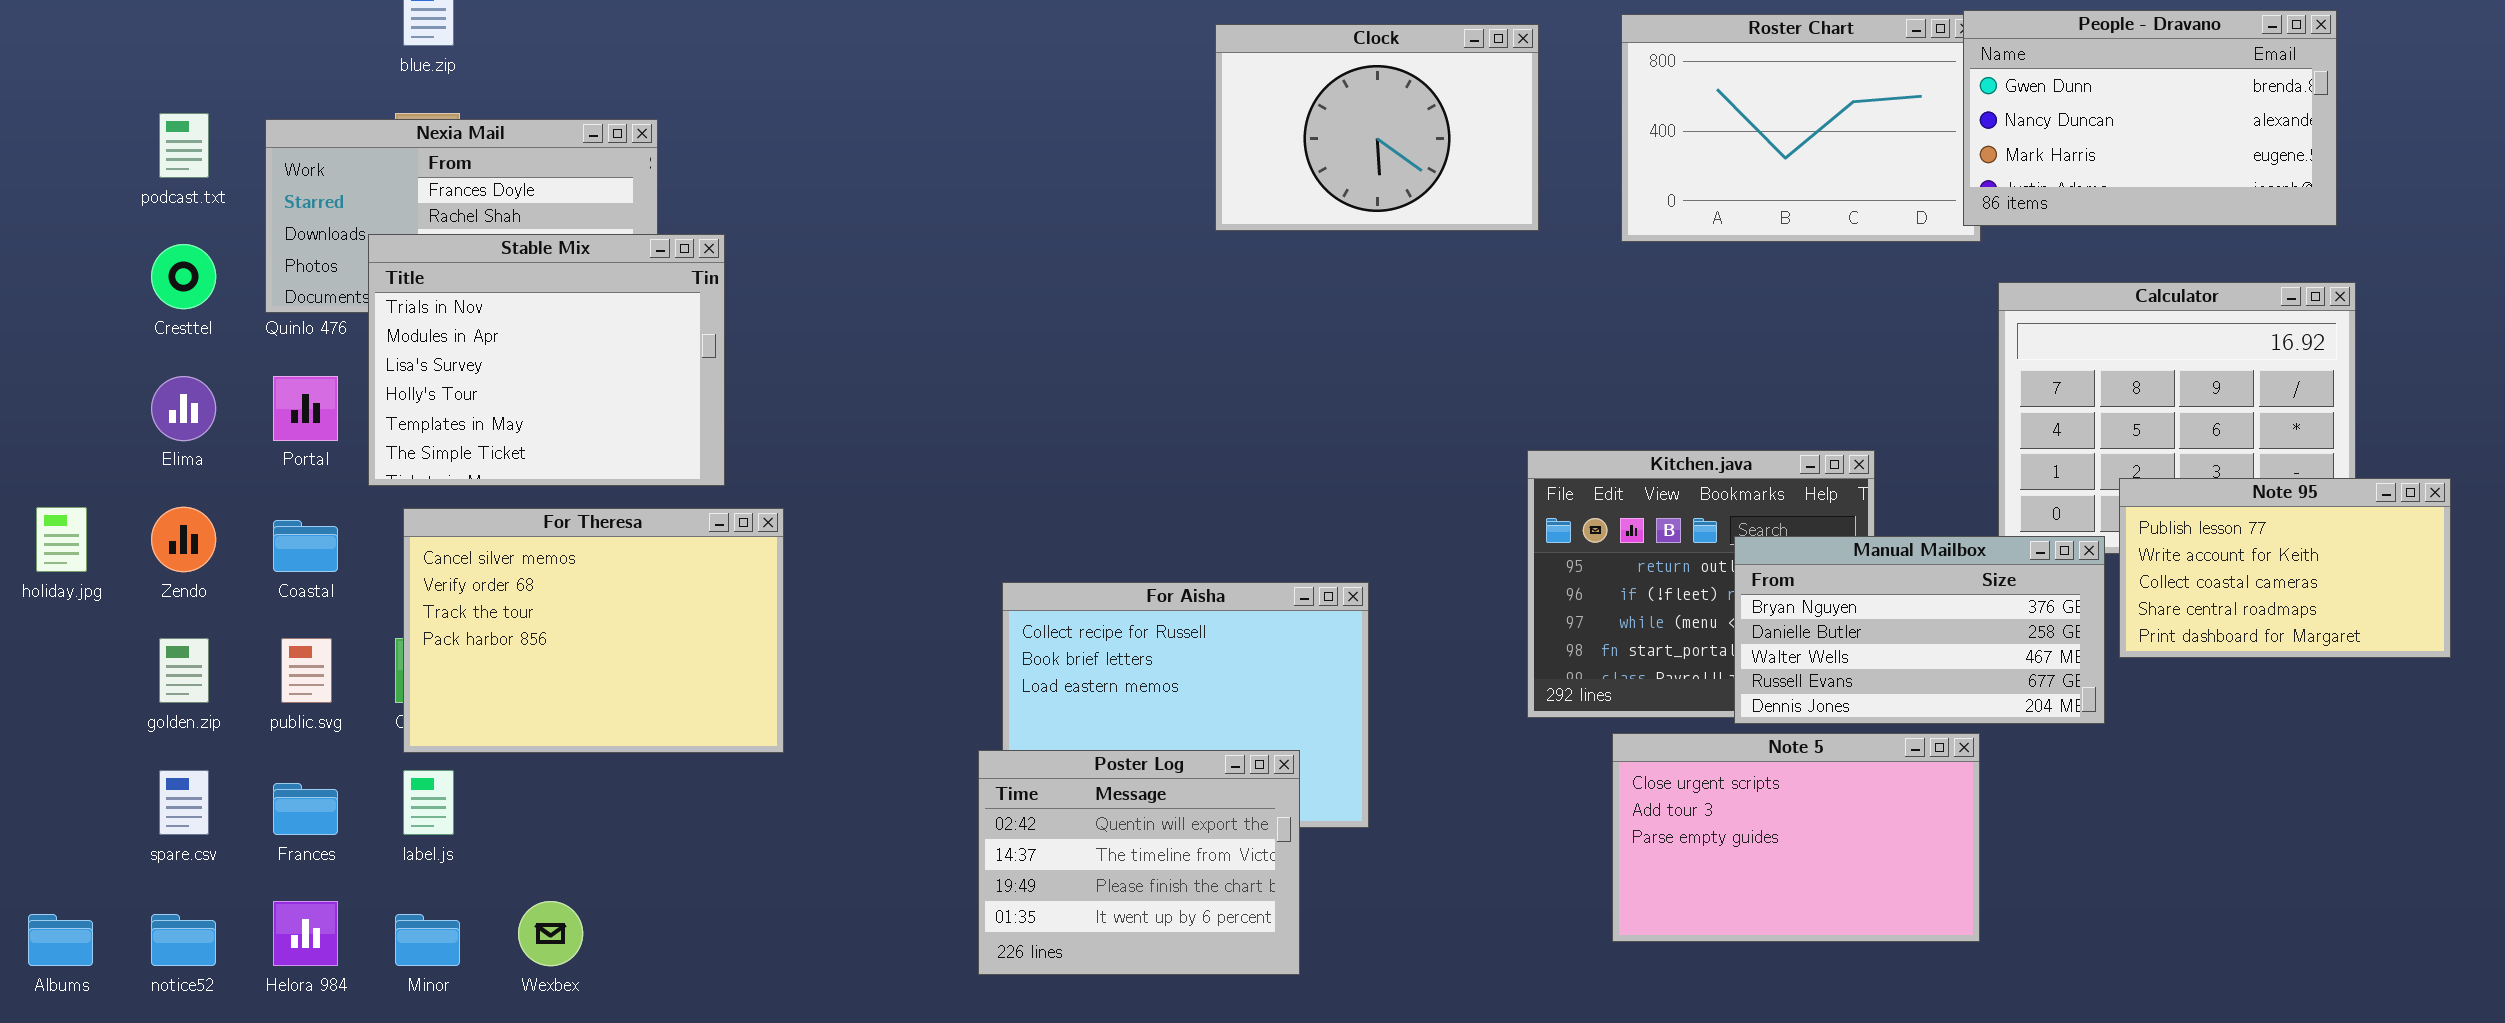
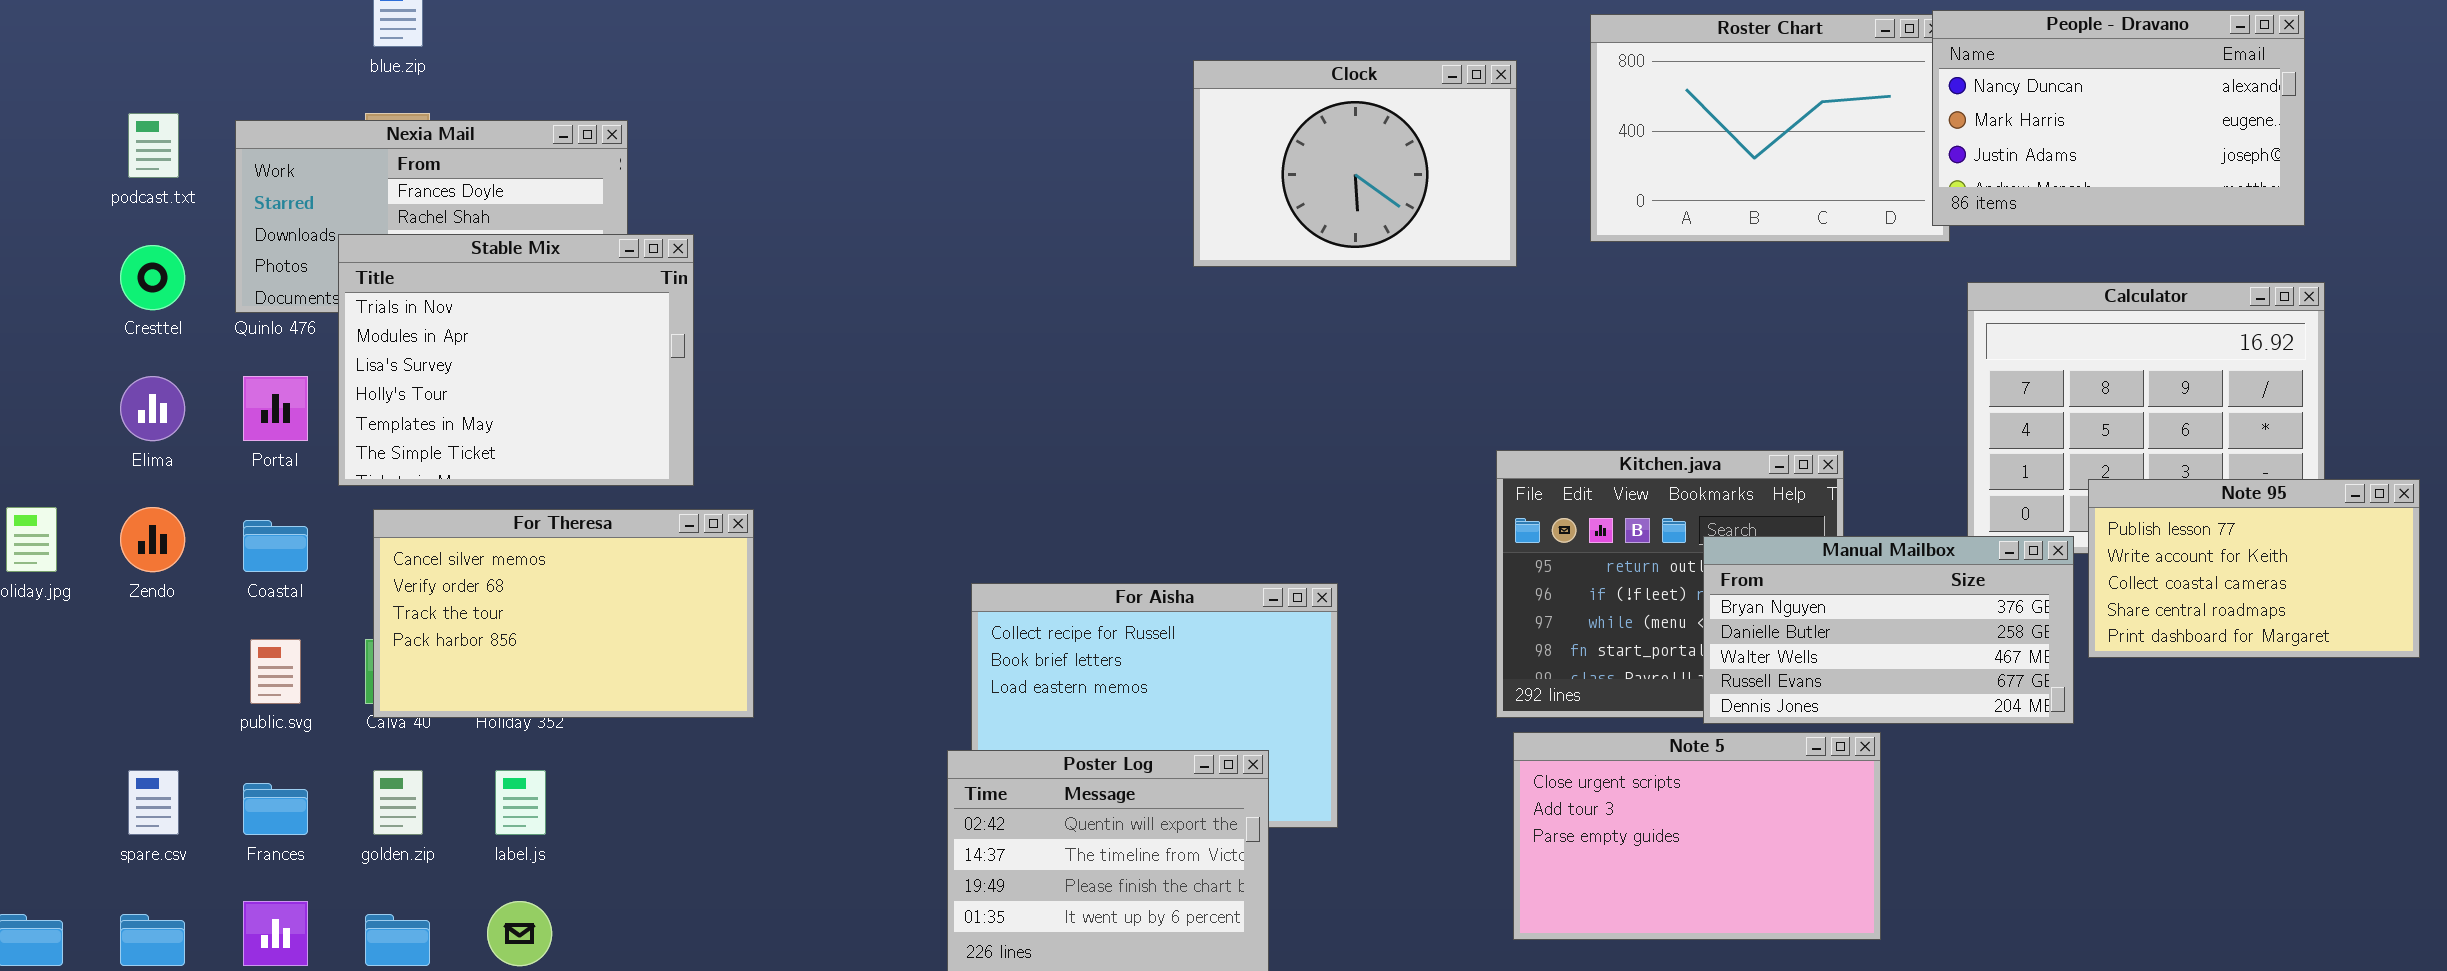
People - Dravano: [1963,10,2337,226] -> [1932,10,2305,226], scrolled down 1 row
Clock: [1215,24,1539,231] -> [1193,60,1517,267], moved
For Theresa: [403,508,784,753] -> [373,509,754,718], resized
golden.zip: [159,638,209,703] -> [373,770,423,835], moved
Note 5: [1612,733,1980,942] -> [1513,732,1881,940], moved
label.js: [403,770,454,835] -> [495,770,546,835], moved

